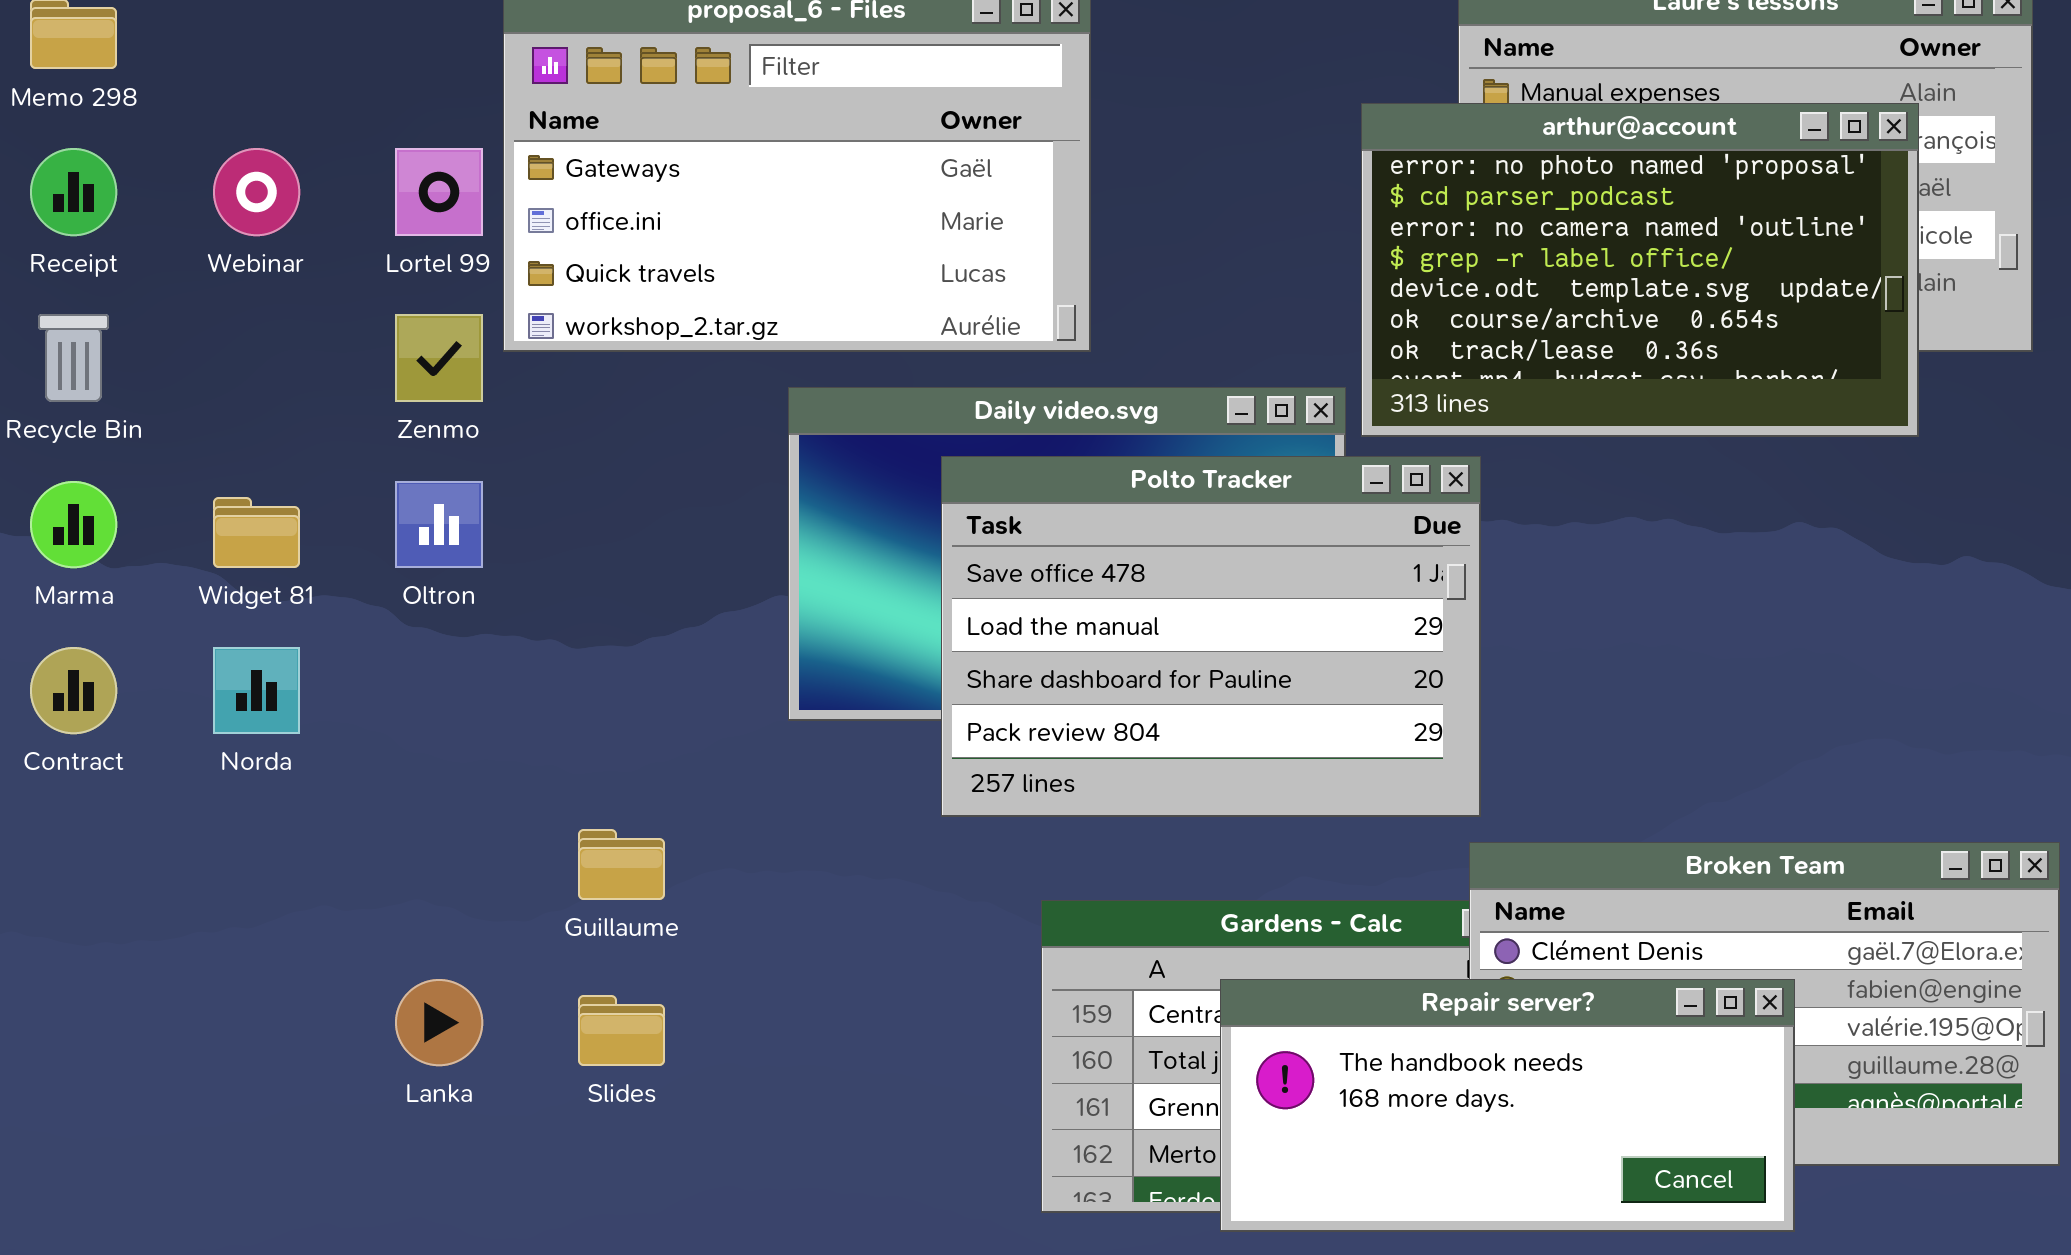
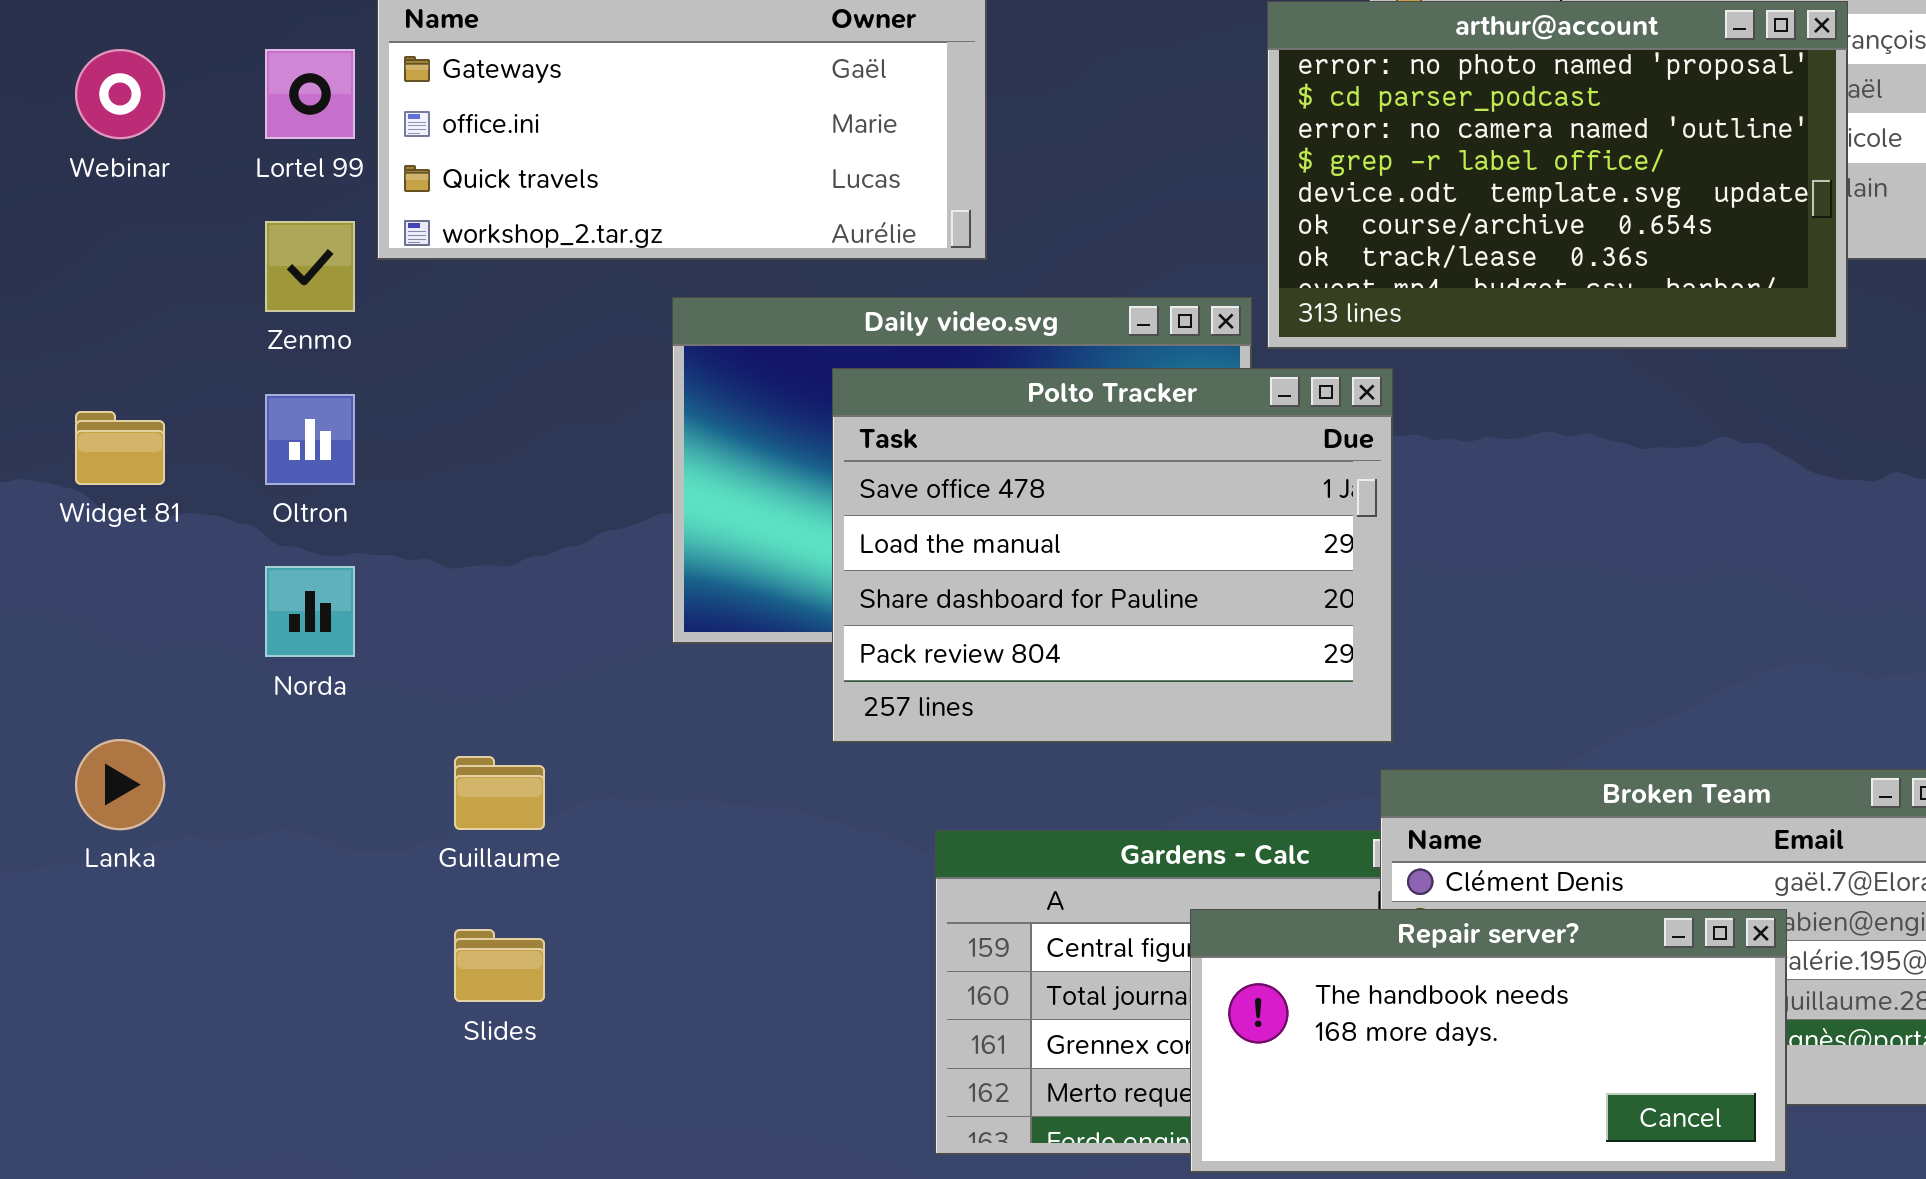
Norda: [213,647,300,734] -> [265,566,355,657], moved
Lanka: [395,979,483,1066] -> [75,739,165,830], moved
Repair server?: [1220,979,1795,1232] -> [1190,909,1787,1173], moved

